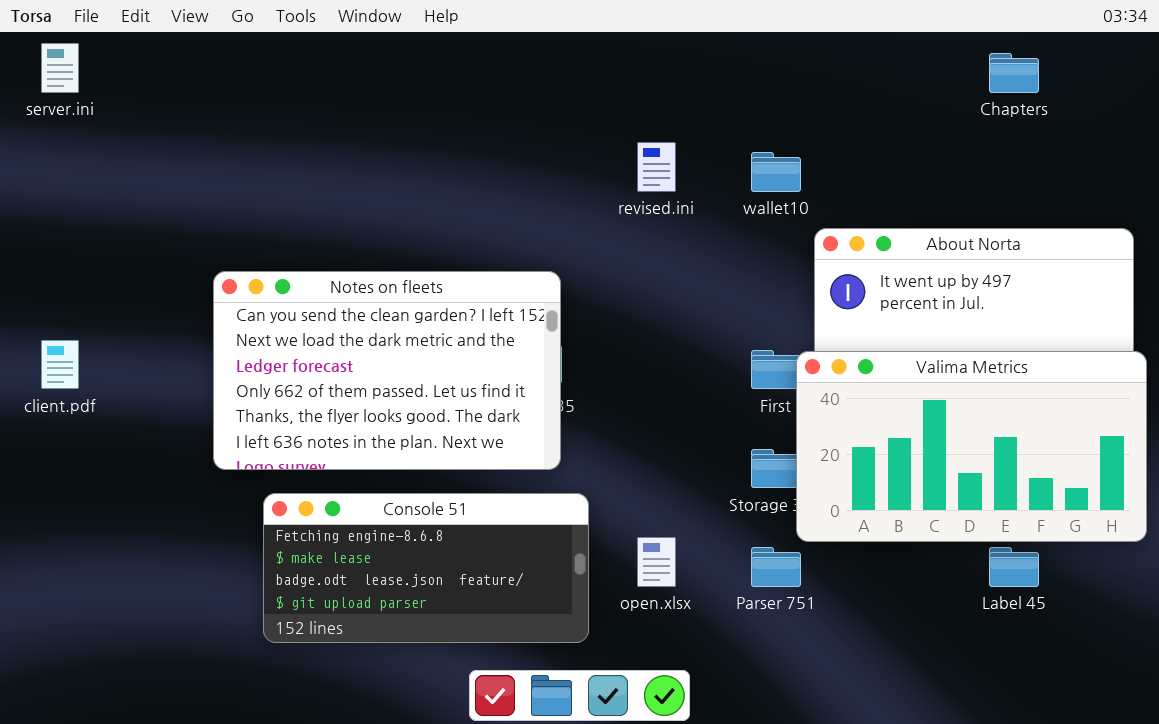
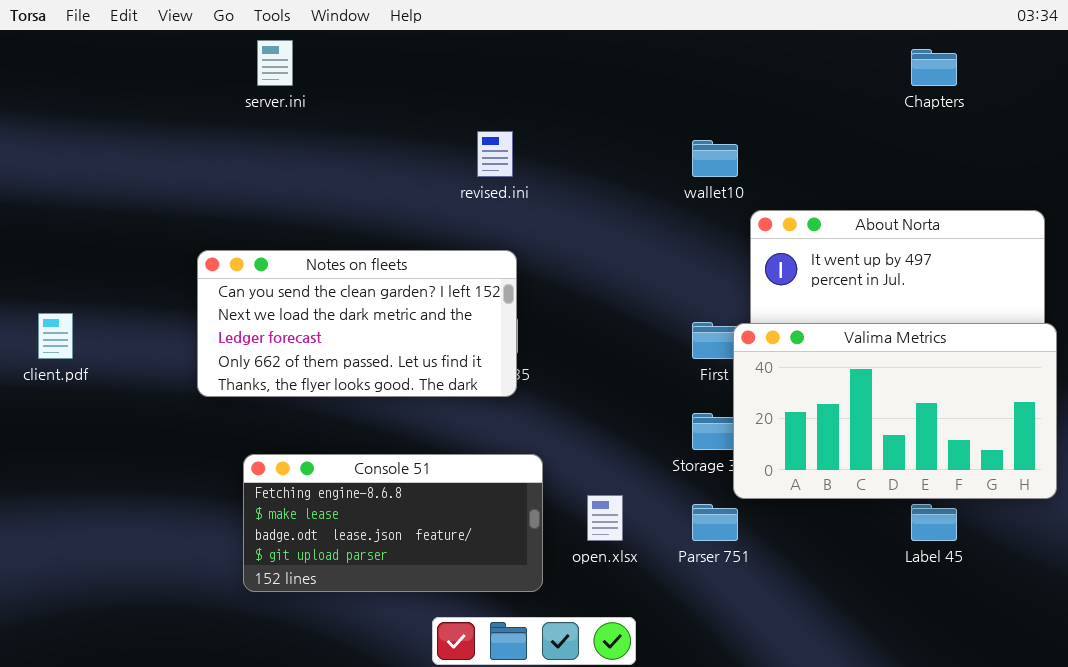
server.ini: [41,43,79,93] -> [257,40,293,86], moved
revised.ini: [637,142,676,192] -> [477,131,513,177], moved
Notes on fleets: [213,271,561,470] -> [197,250,517,397], resized

